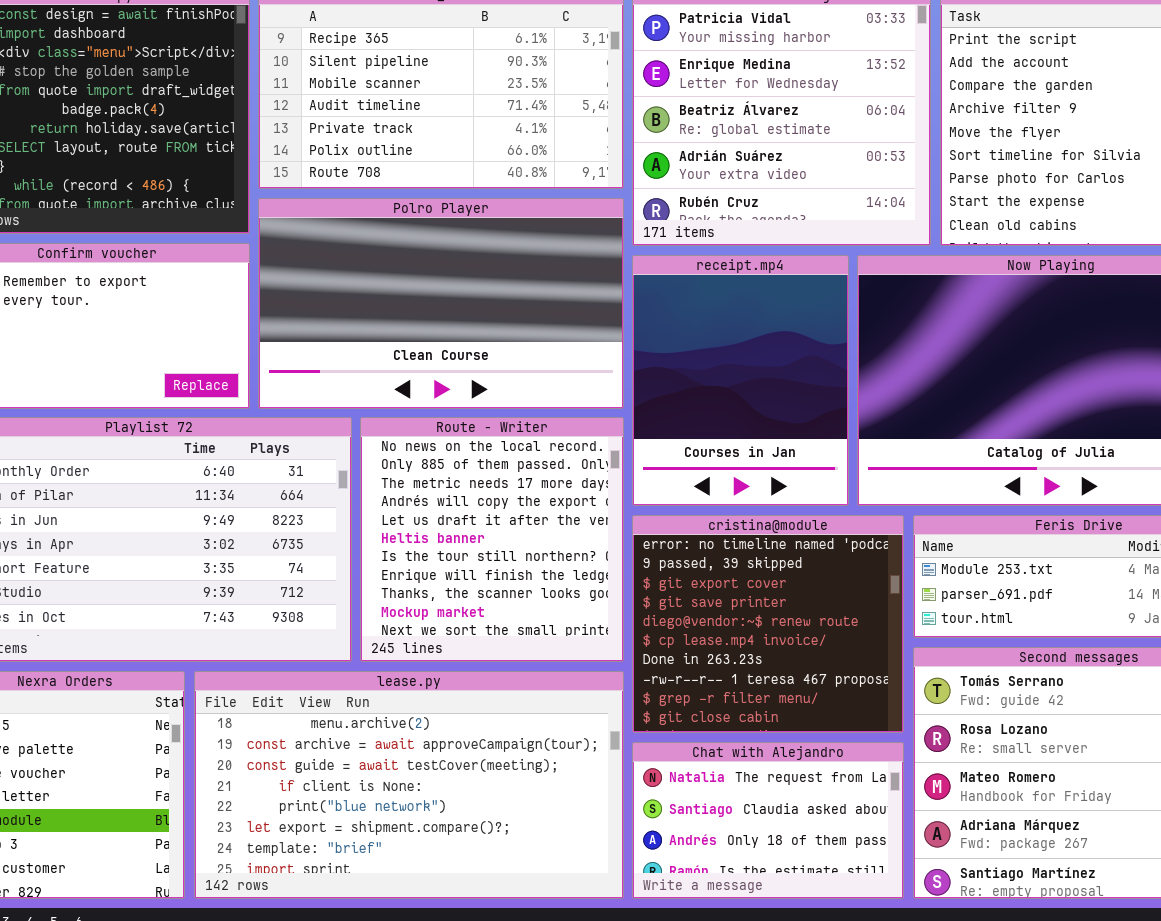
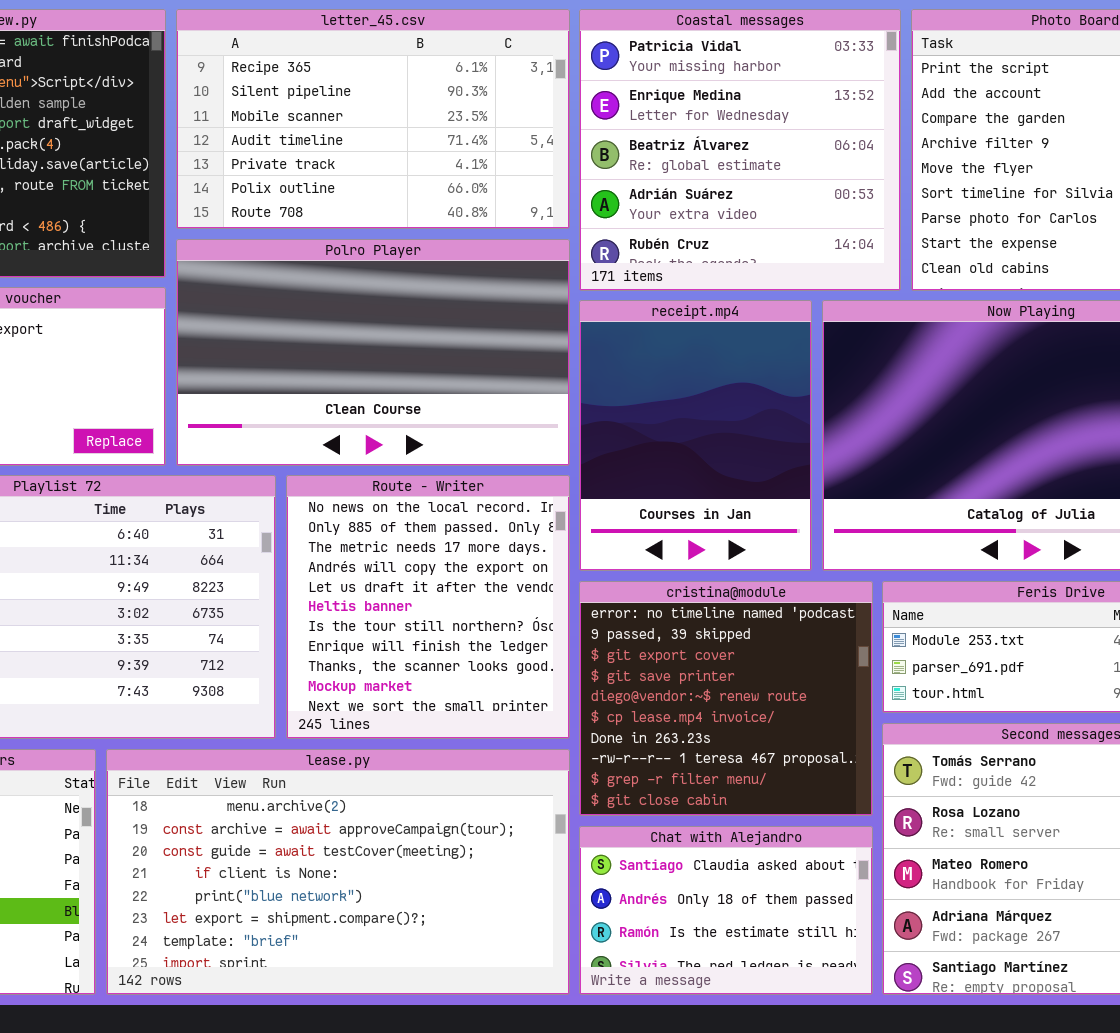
Chat with Alejandro: [632,742,904,899] -> [579,826,873,995], scrolled down 1 row

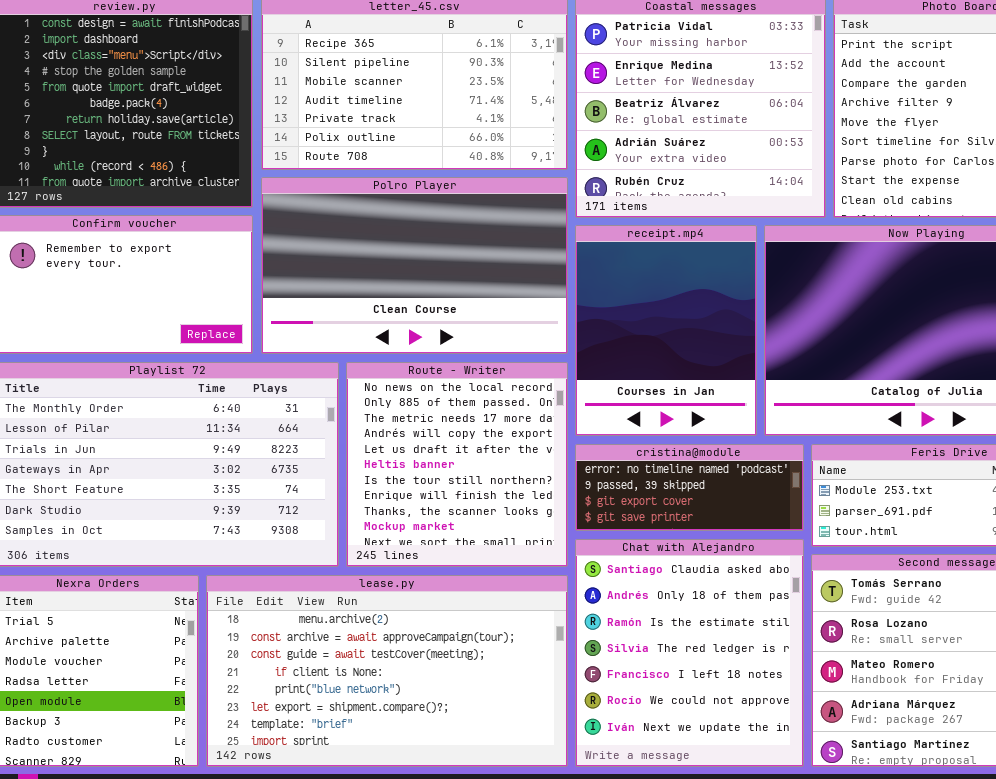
cristina@module: [579,581,873,816] -> [575,444,804,531], resized
Chat with Alejandro: [579,826,873,995] -> [575,539,804,767], resized

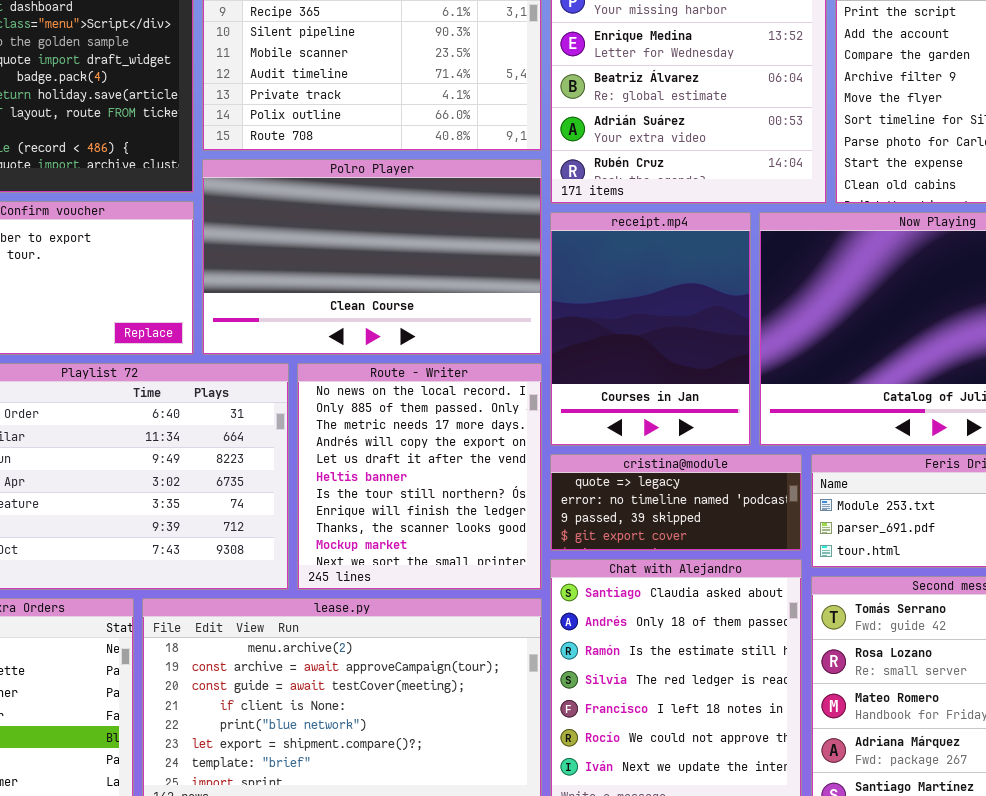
cristina@module: [575,444,804,531] -> [550,454,802,551], scrolled up 1 row

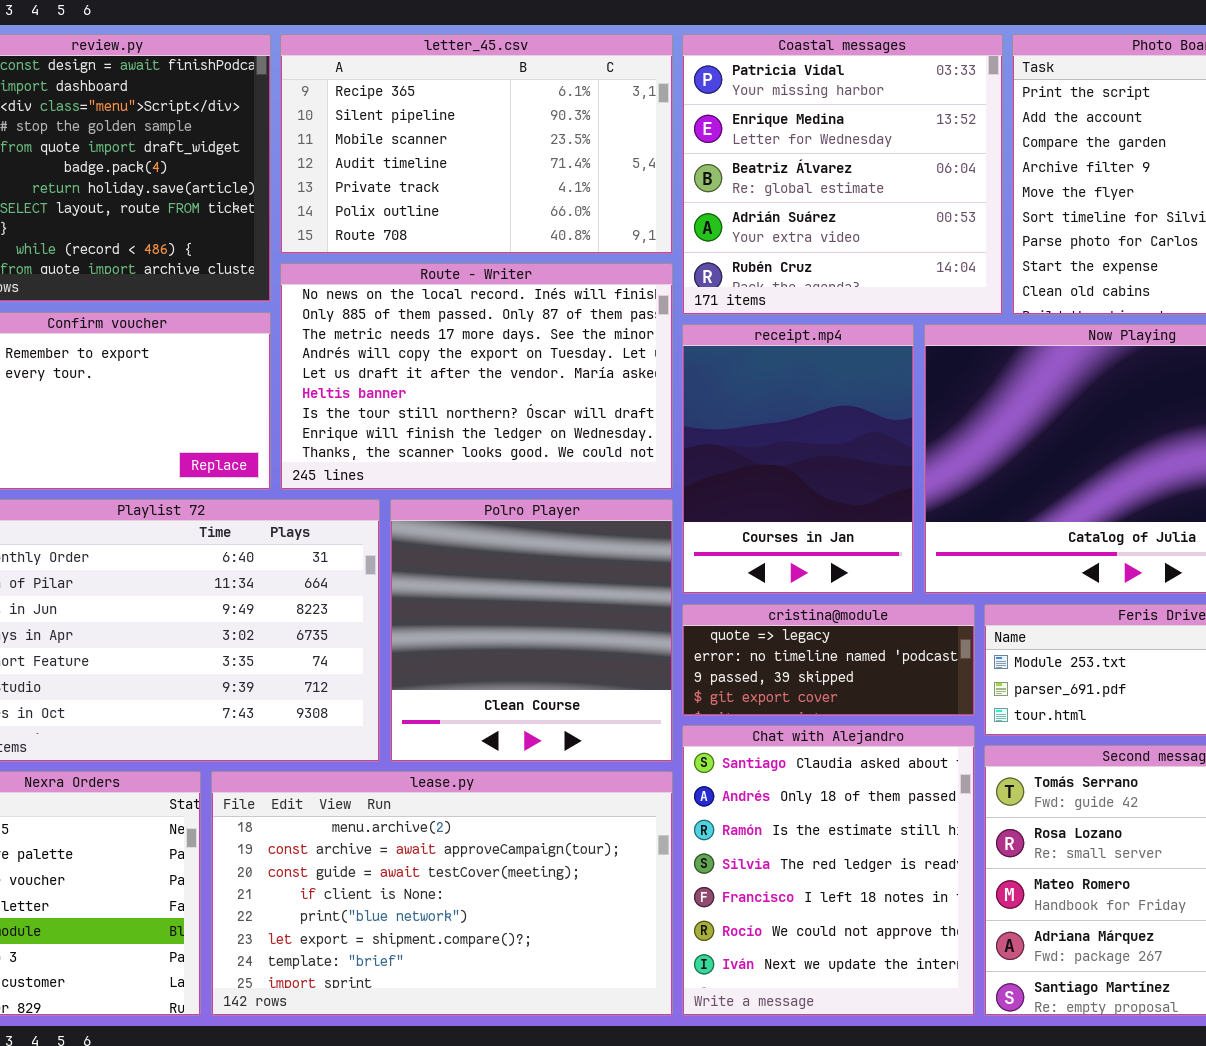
Polro Player: [202,159,542,355] -> [390,499,673,762], moved, resized
Route - Writer: [297,363,542,590] -> [280,263,673,490], moved, resized

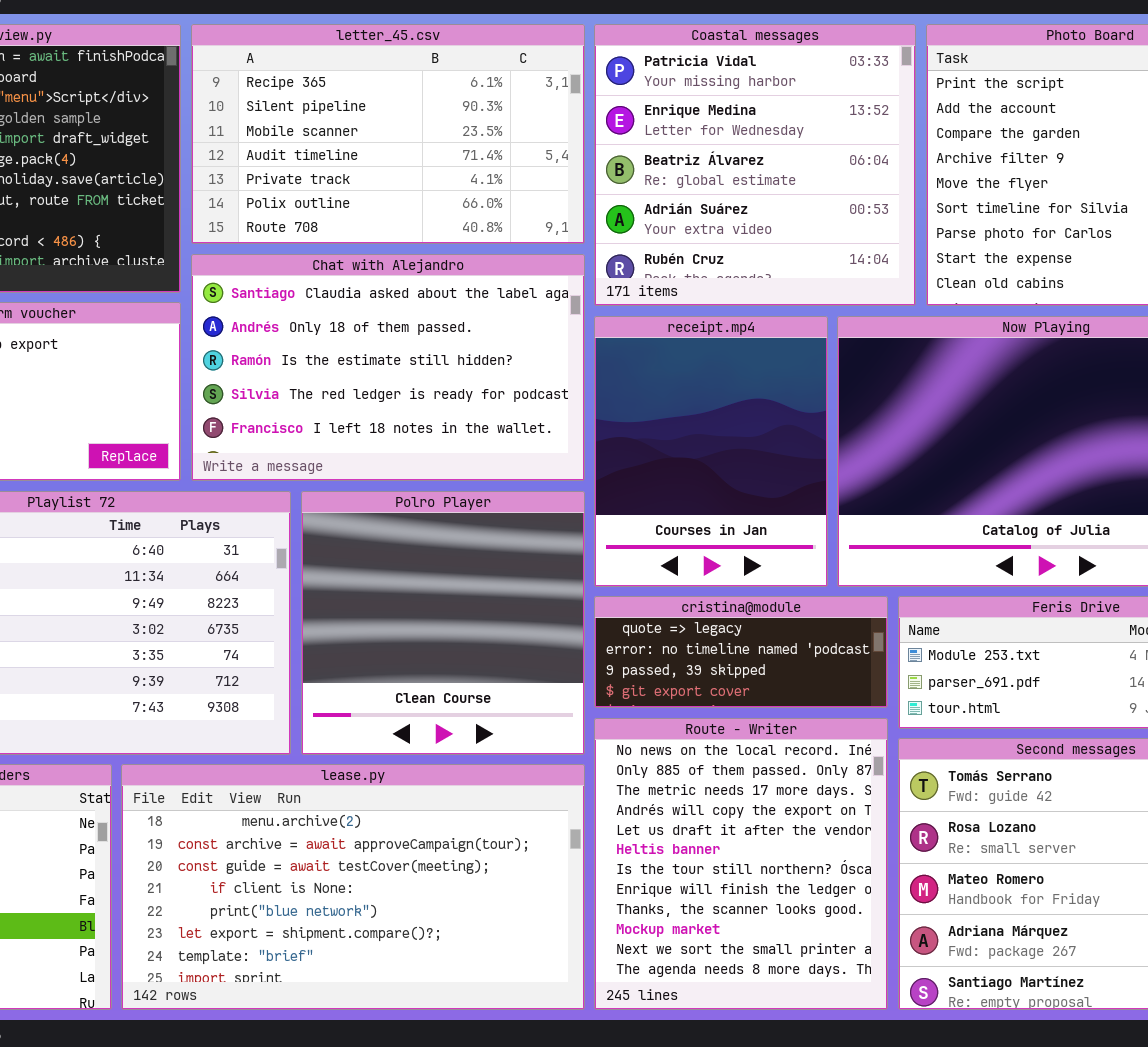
Route - Writer: [280,263,673,490] -> [594,718,888,1010], moved, resized
Chat with Alejandro: [682,725,975,1016] -> [191,254,585,481], moved, resized

